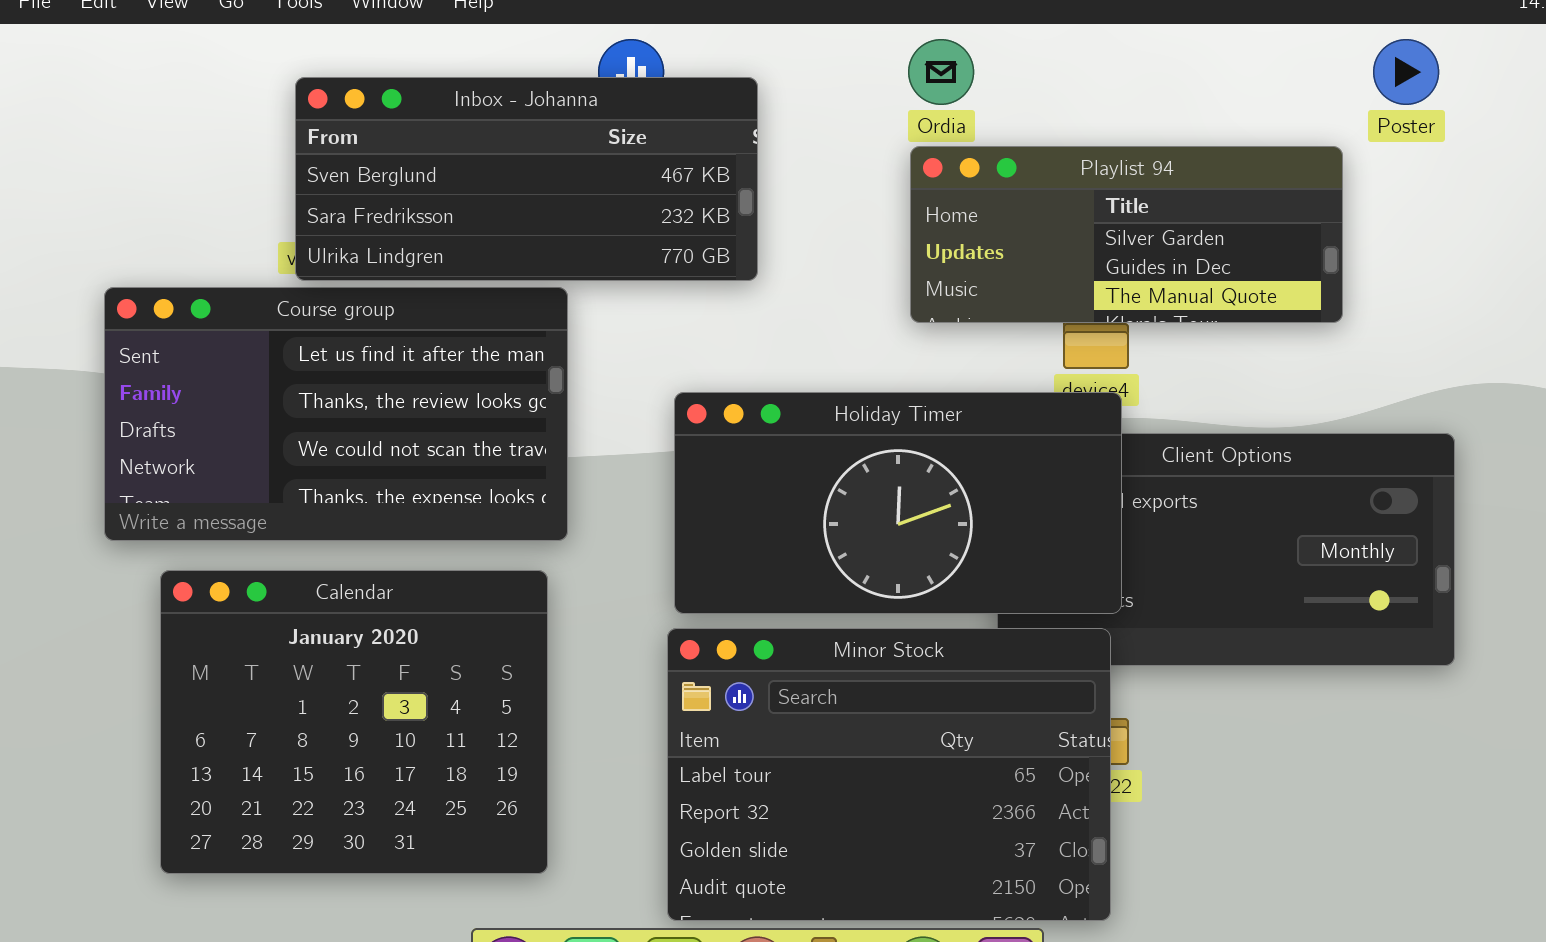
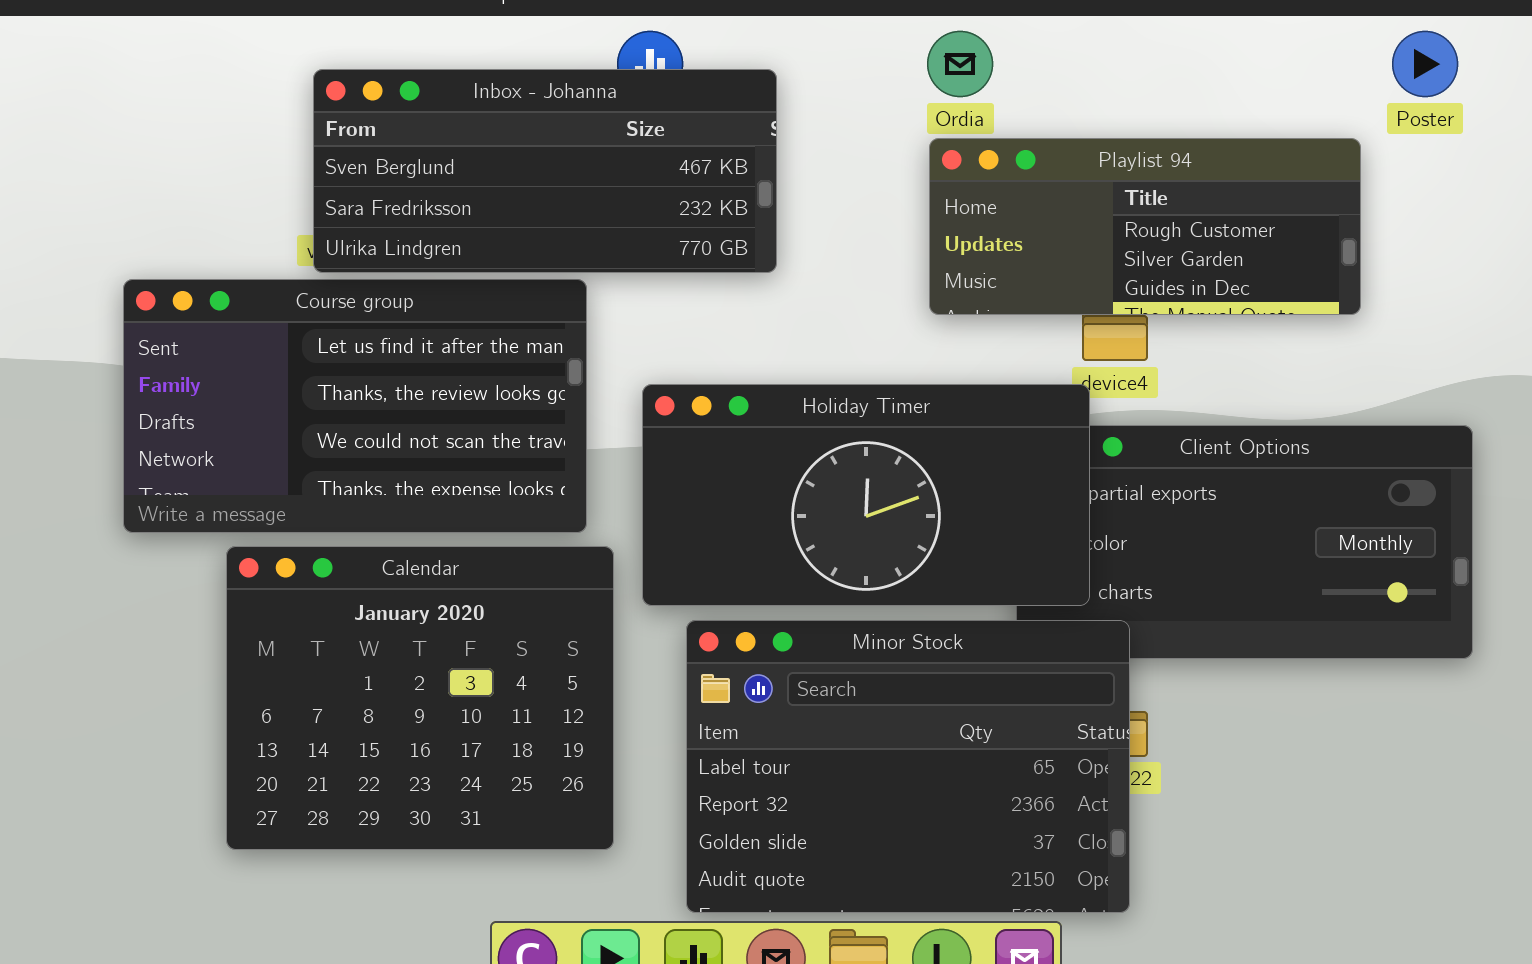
Playlist 94: [910,146,1343,323] -> [929,138,1361,315], scrolled up 1 row
Holiday Timer: [674,392,1122,614] -> [642,384,1090,606], moved
Calendar: [160,570,548,874] -> [226,546,614,850], moved

